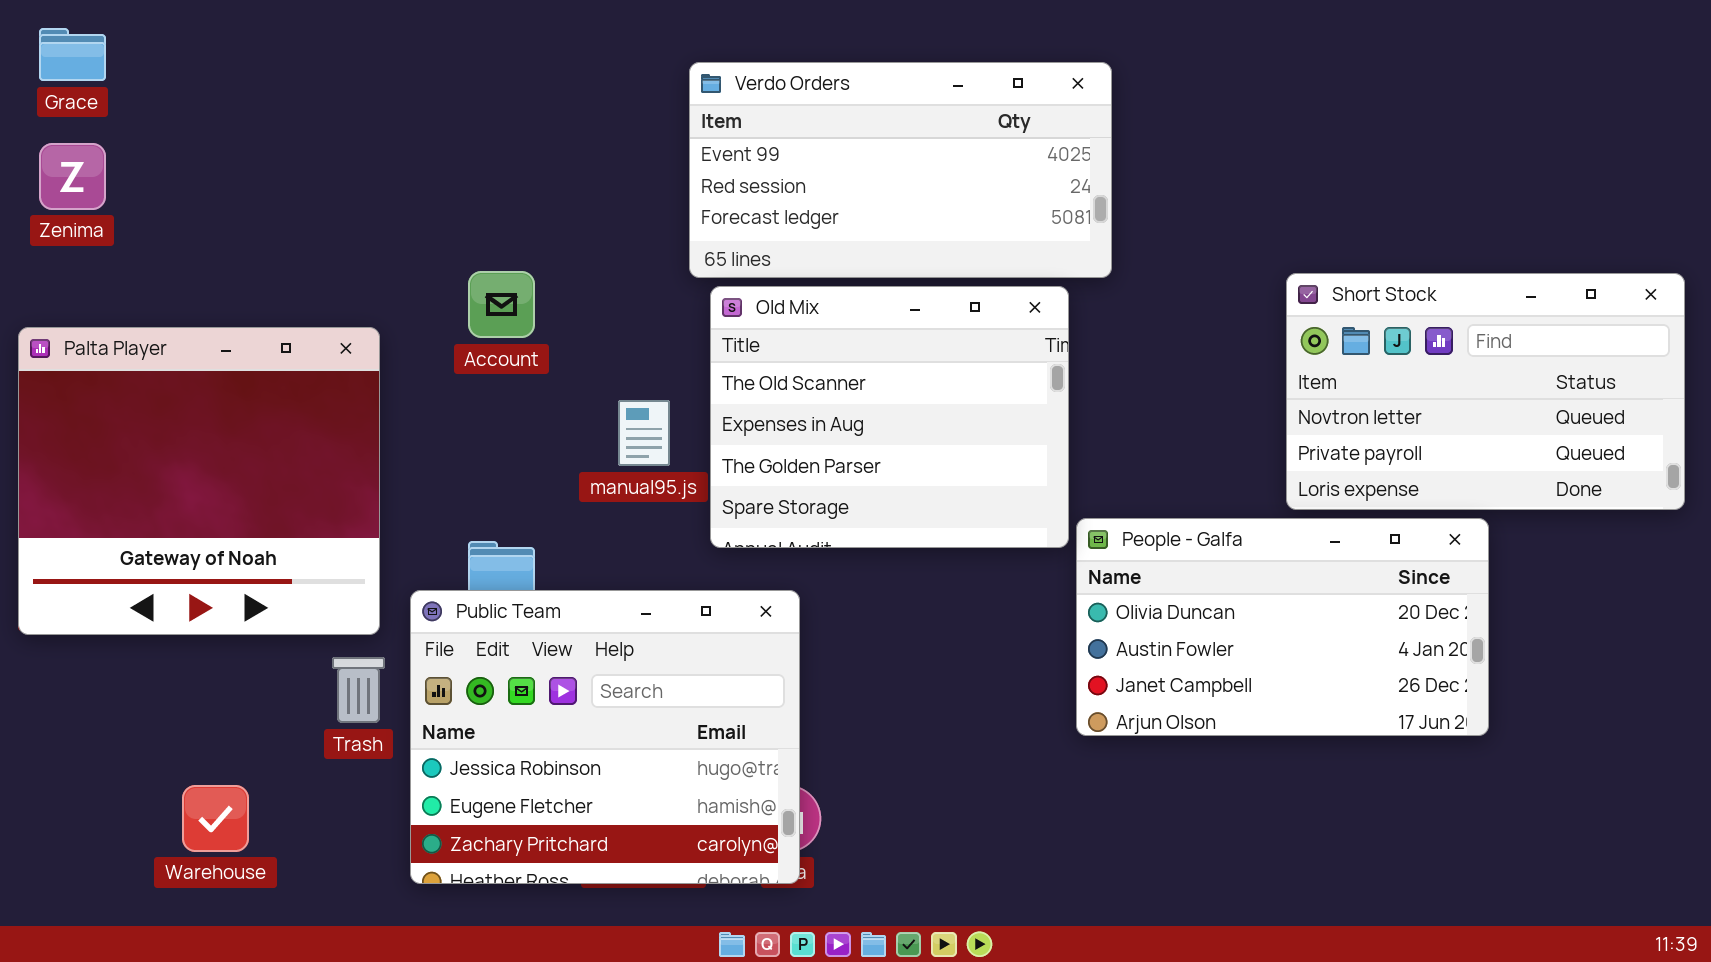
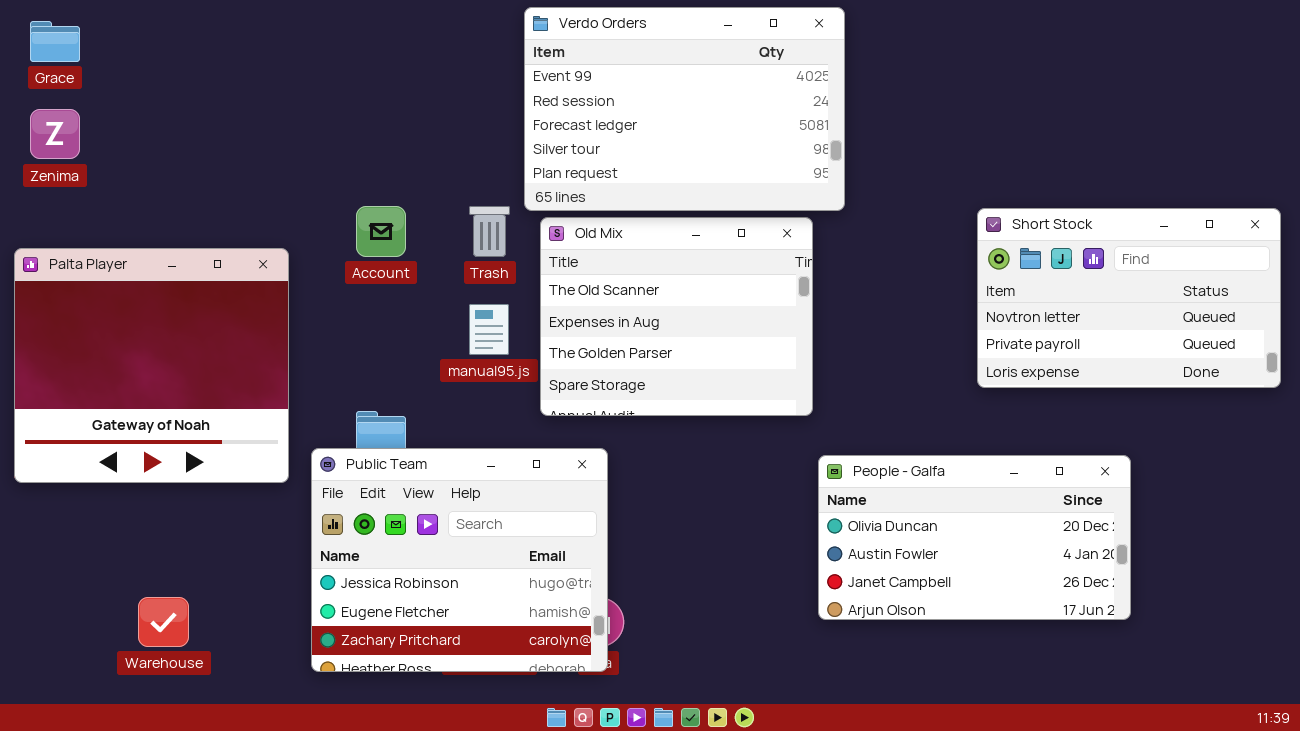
Verdo Orders: [689,62,1112,278] -> [524,7,845,211], resized
People - Galfa: [1076,518,1489,736] -> [818,455,1131,620], moved
Trash: [332,657,385,723] -> [469,206,510,257], moved

